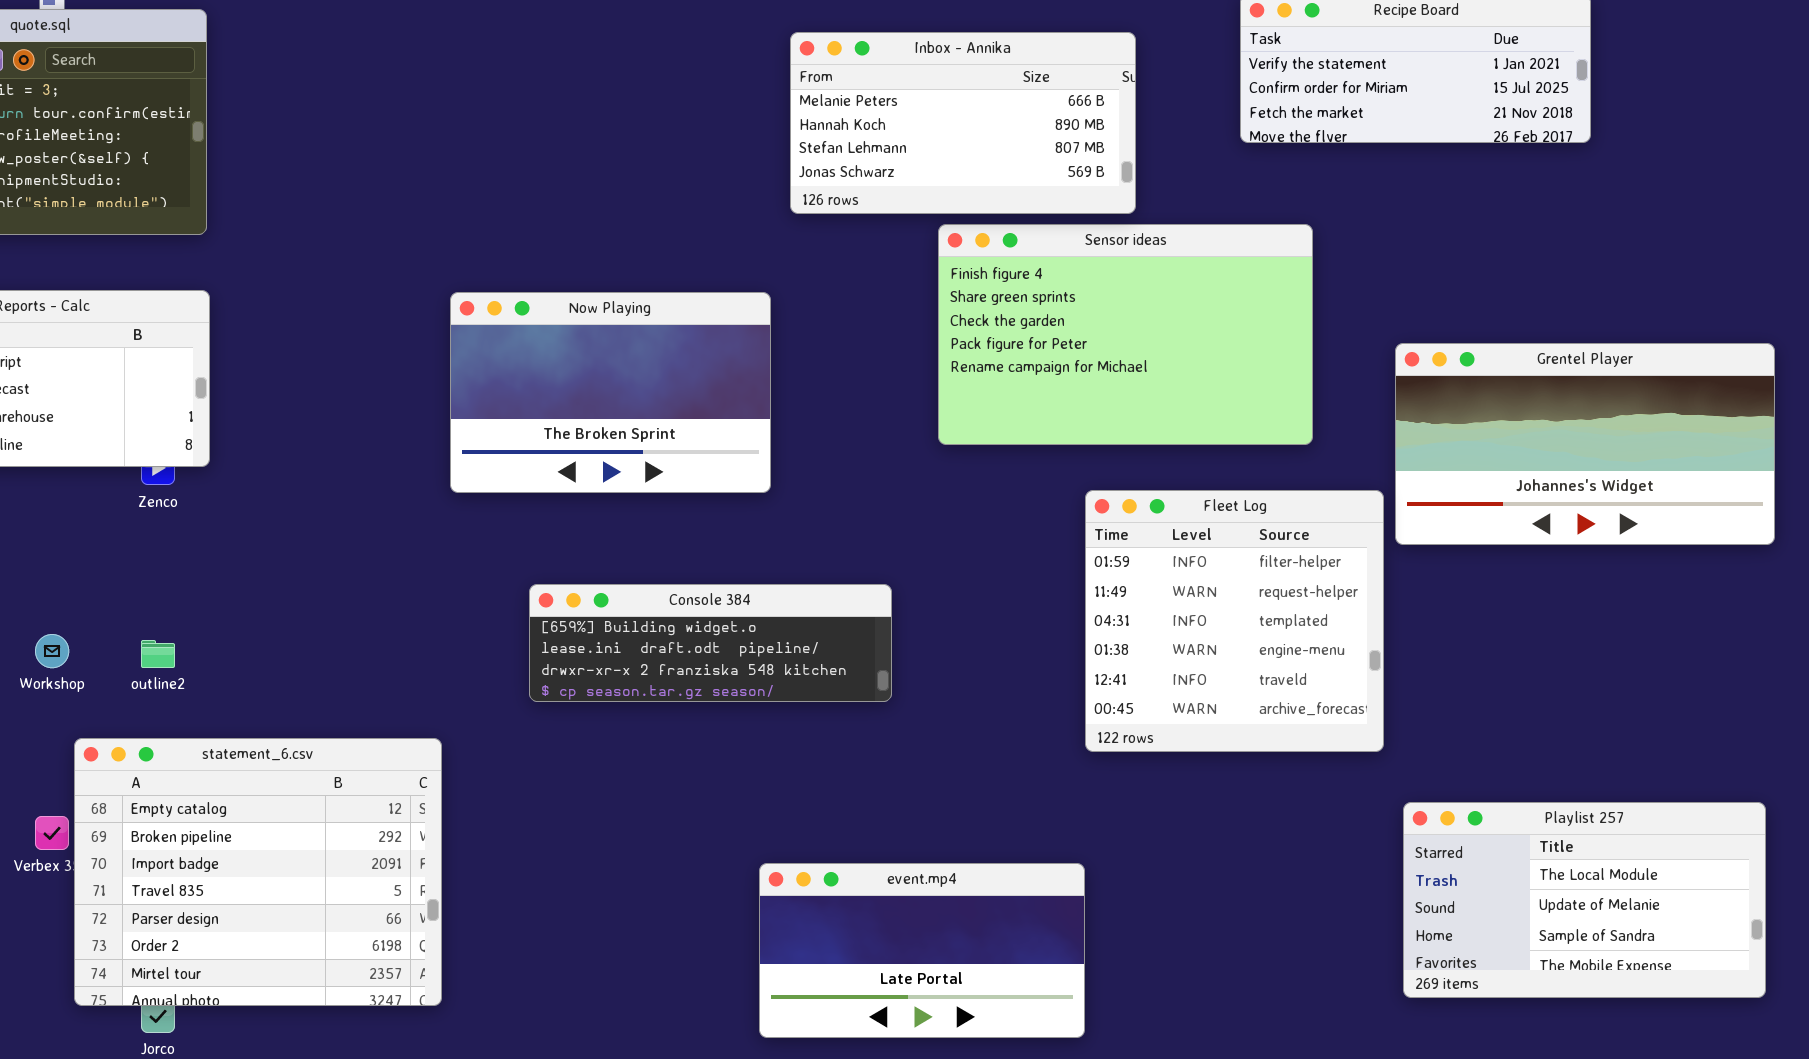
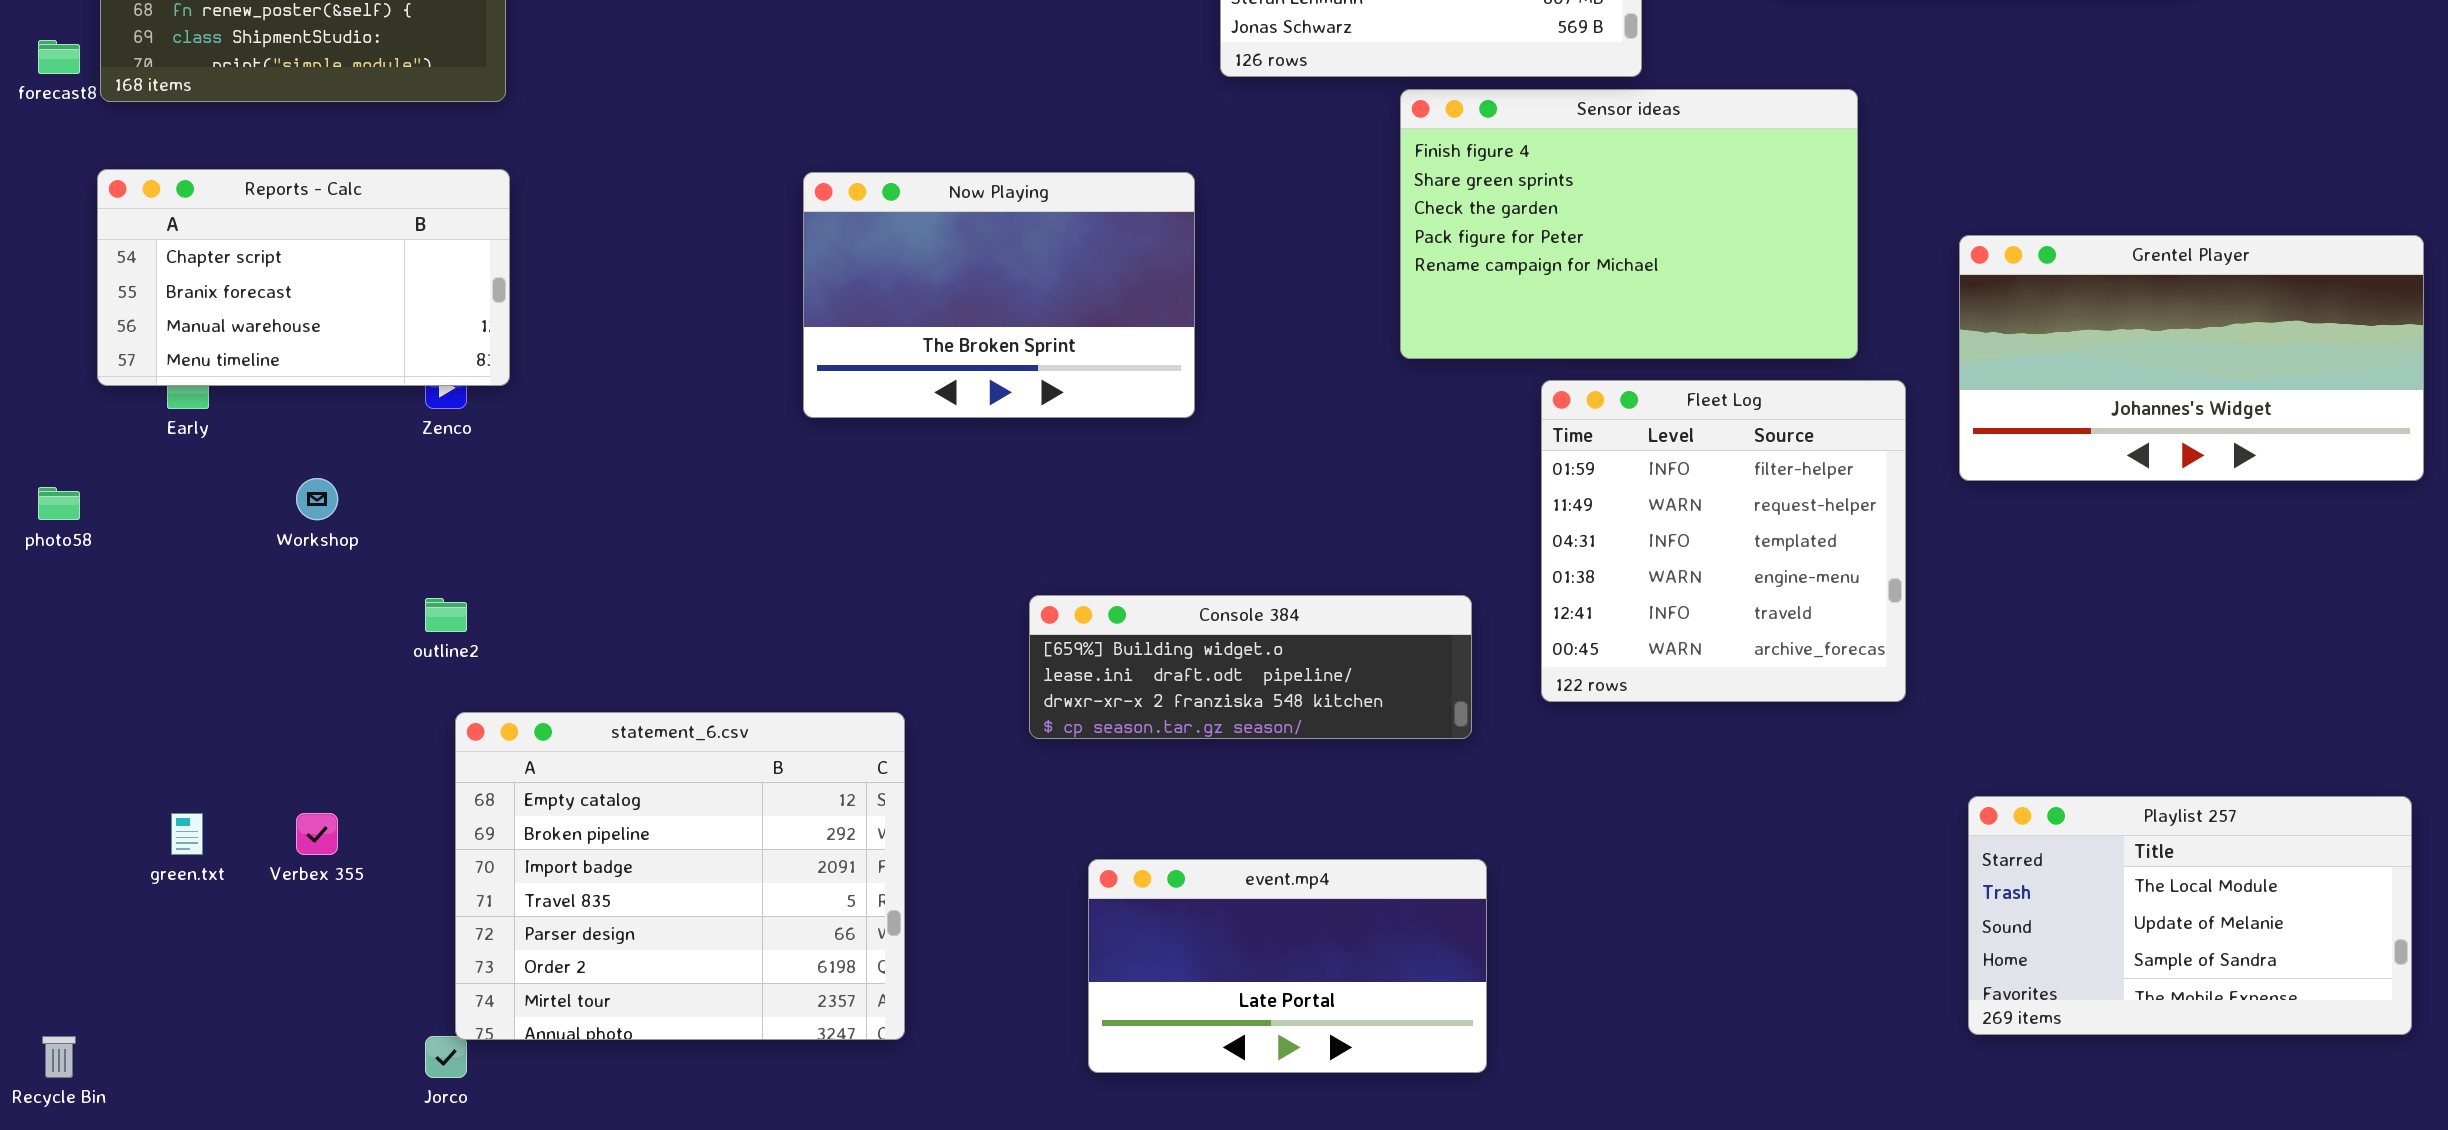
Fleet Log: [1085,490,1384,752] -> [1541,380,1906,702], moved
Console 384: [529,584,892,702] -> [1029,595,1472,739], moved
Workshop: [35,634,69,668] -> [296,478,338,520], moved
statement_6.csv: [74,738,442,1006] -> [455,712,905,1040], moved
event.mp4: [759,863,1085,1038] -> [1088,859,1487,1073], moved

